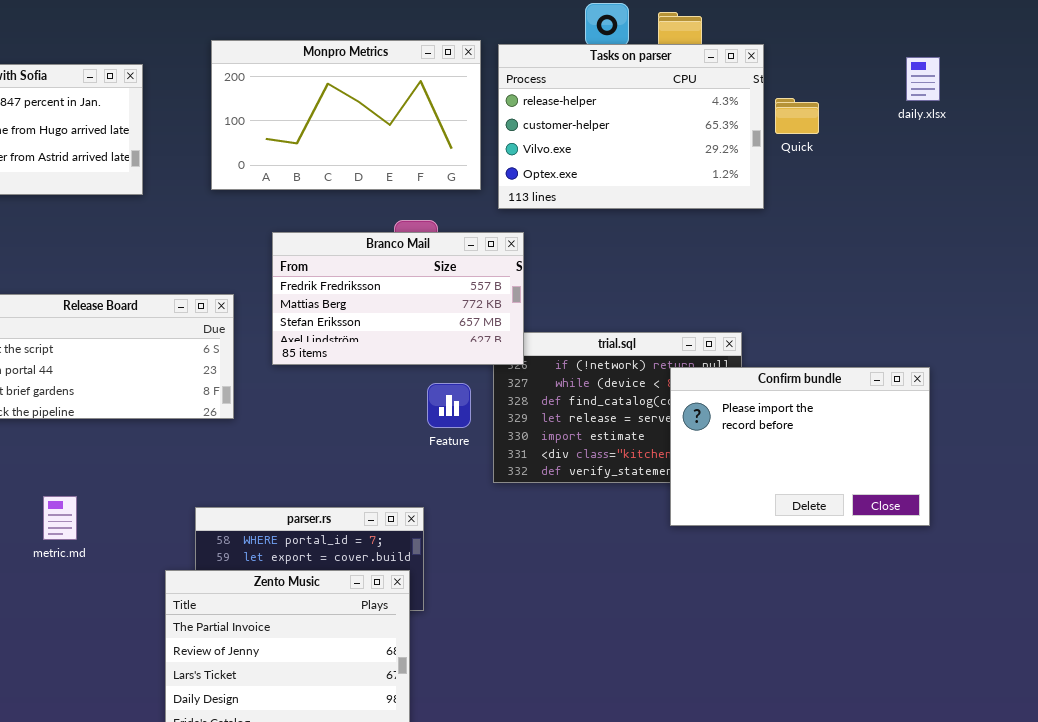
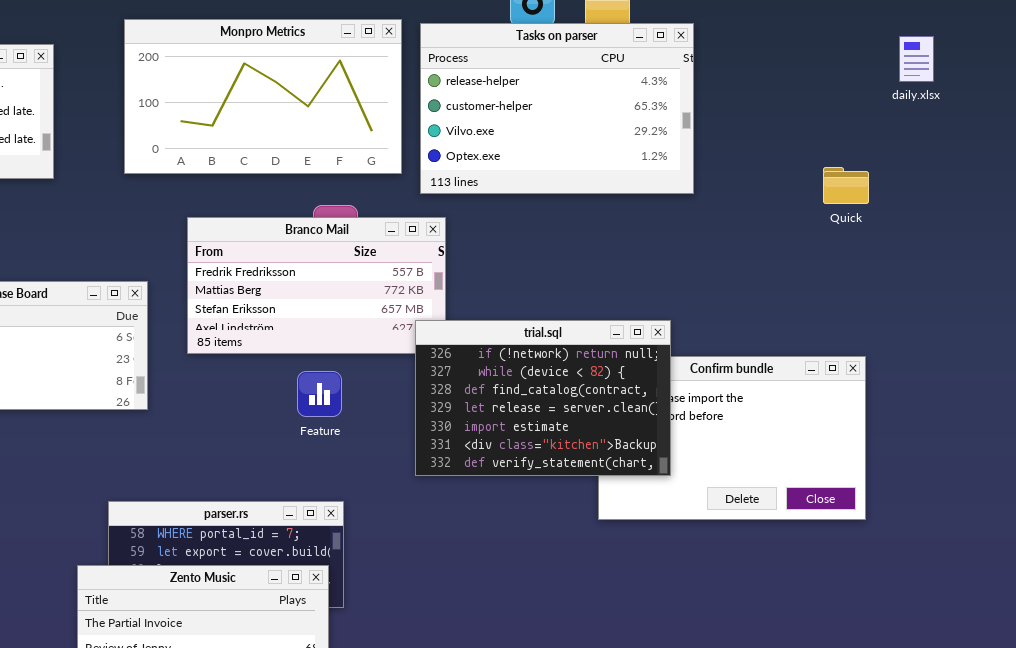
daily.xlsx: [906,57,940,101] -> [899,36,934,82], moved
Quick: [775,98,819,134] -> [823,167,869,204], moved
trial.sql: [493,332,742,483] -> [415,320,671,476], raised
Feature: [427,383,471,428] -> [297,371,342,417], moved

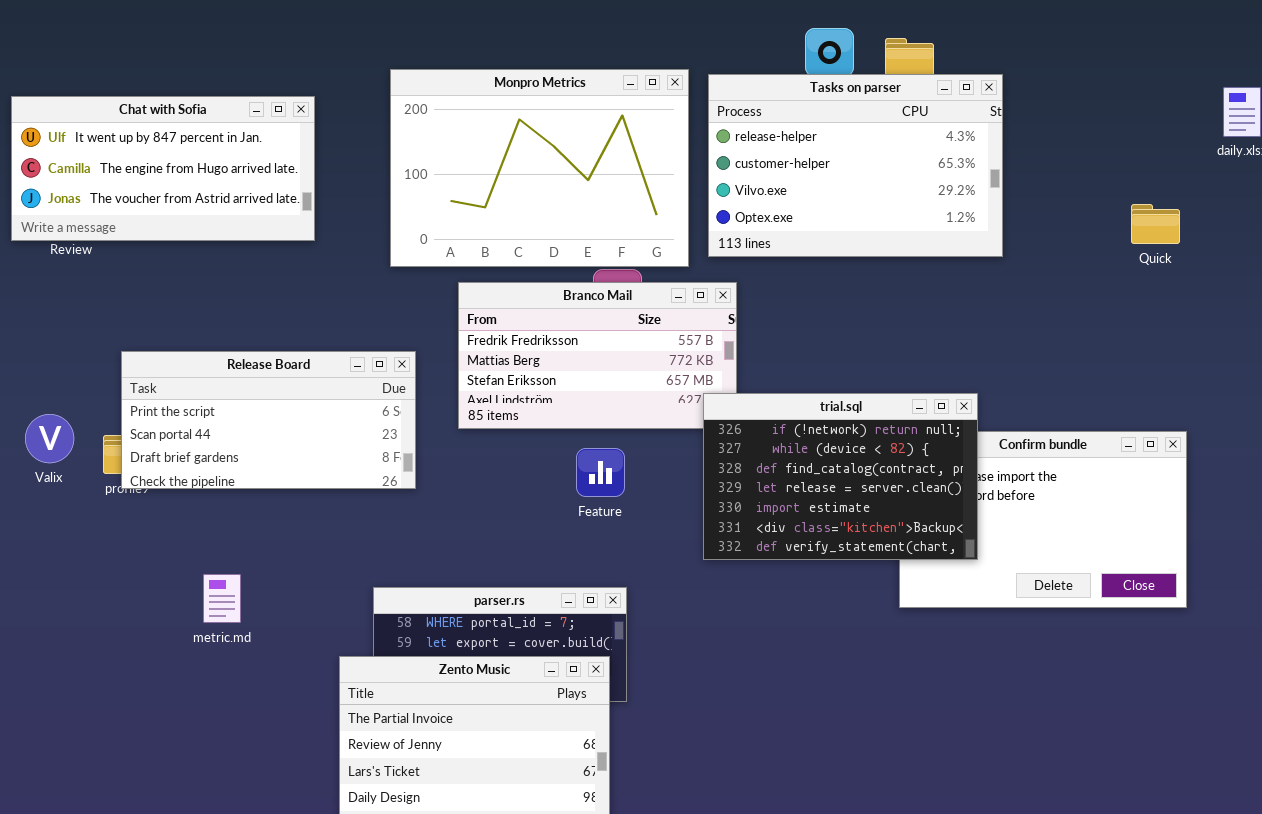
Monpro Metrics: [124,19,402,174] -> [390,69,689,267], resized
Quick: [823,167,869,204] -> [1131,204,1180,244], moved

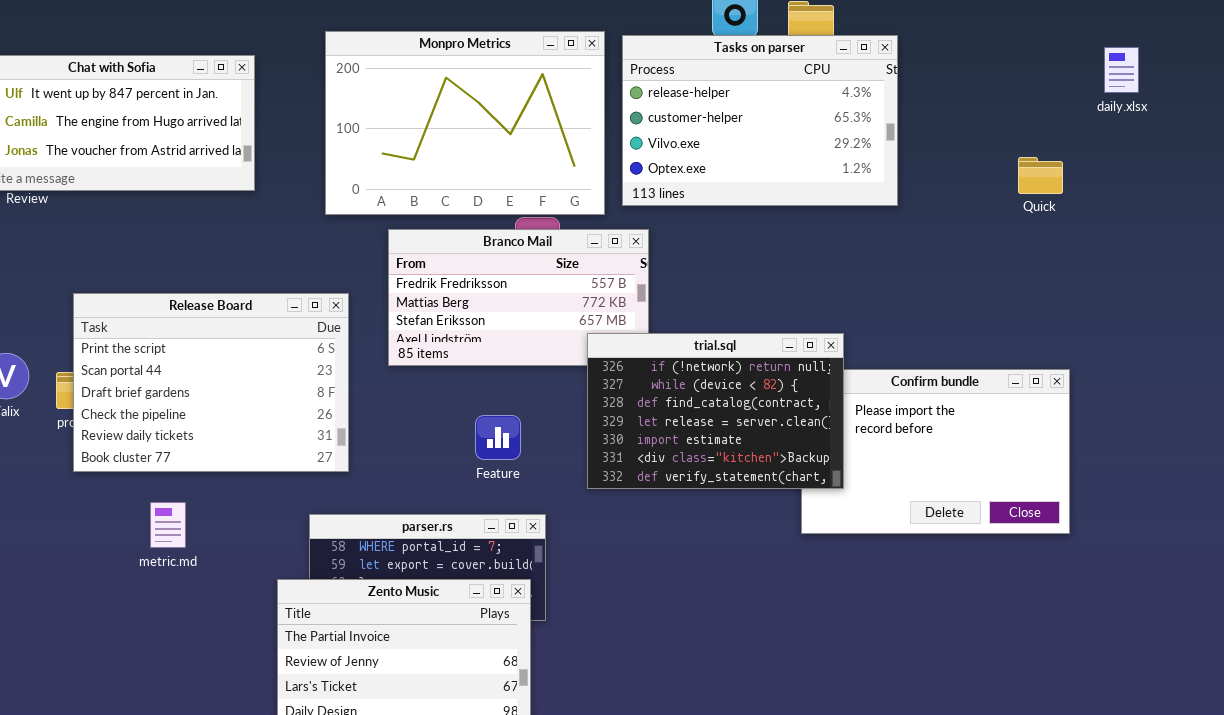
Release Board: [121,351,416,489] -> [73,293,349,472], resized
trial.sql: [703,393,978,560] -> [587,333,844,489], moved
Feature: [576,448,625,497] -> [475,415,521,460], moved

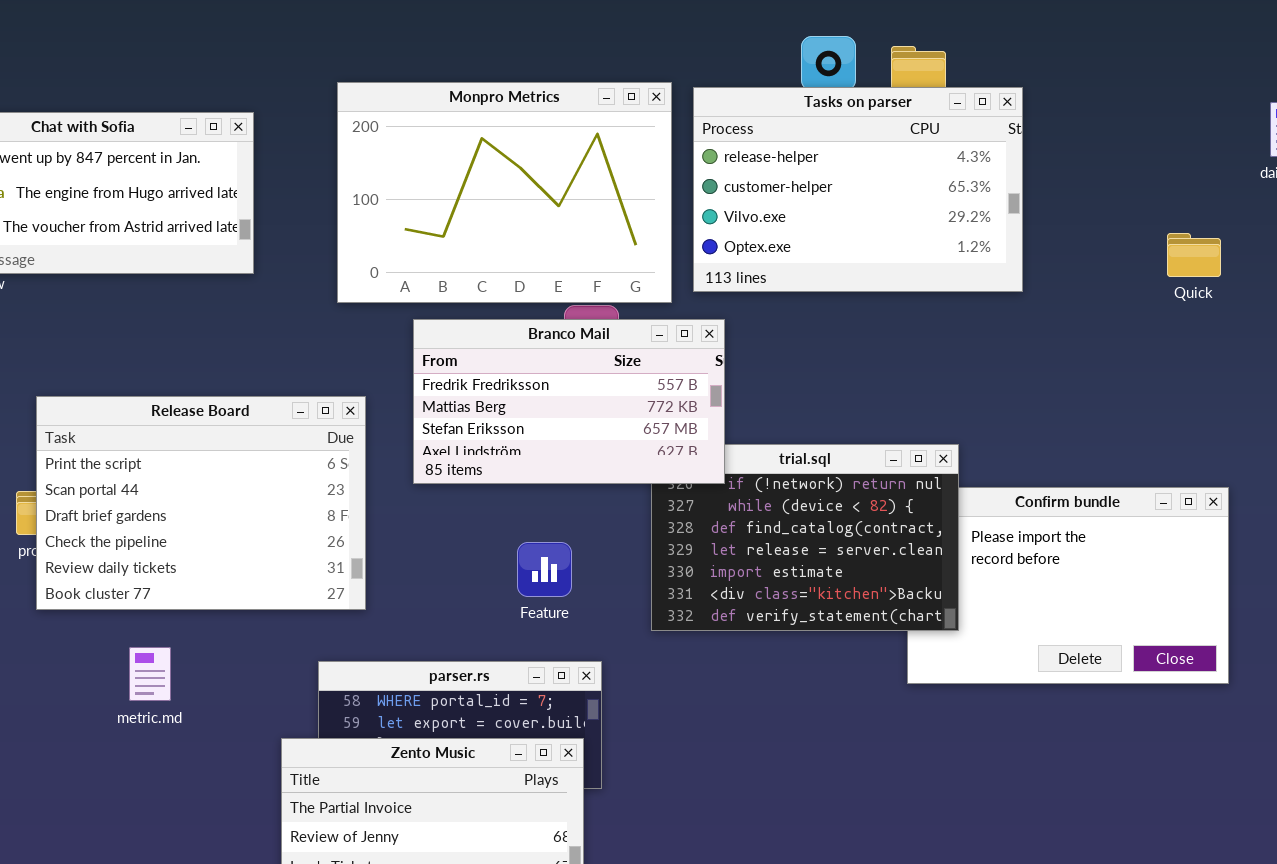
Branco Mail: [388,229,649,366] -> [413,319,725,484], raised

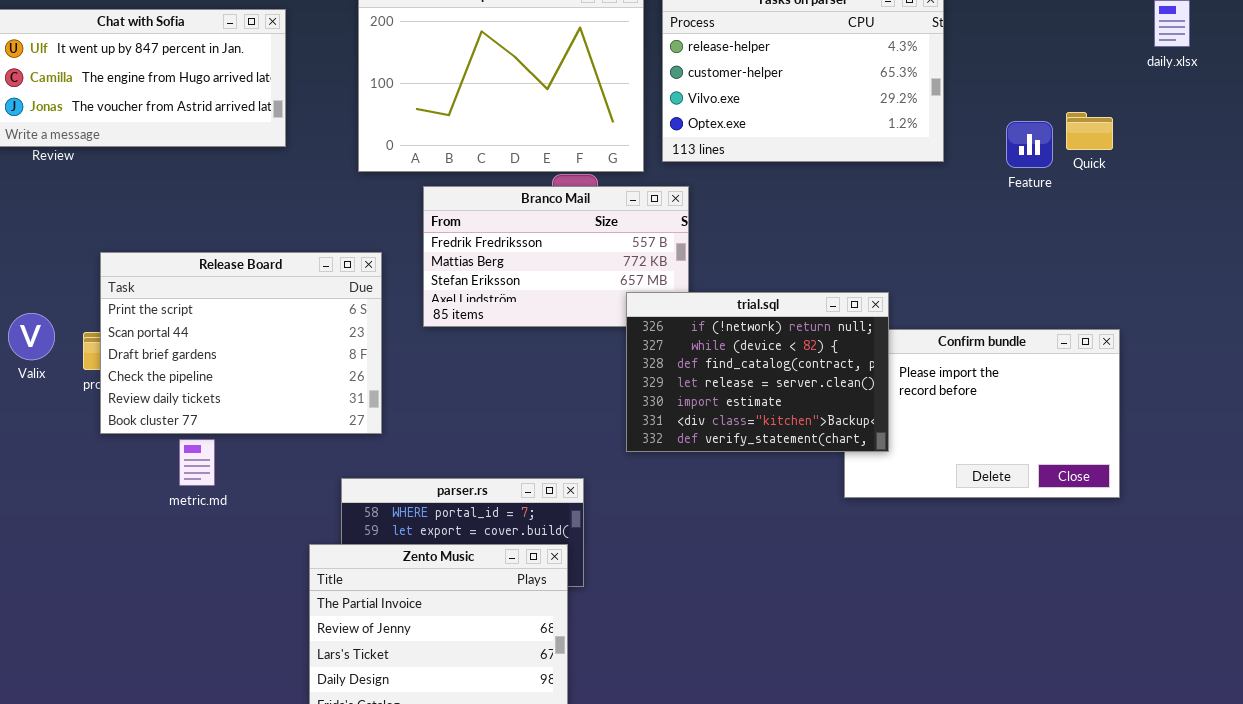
trial.sql: [651,444,959,631] -> [626,292,889,452], raised
Feature: [517,542,572,597] -> [1006,121,1053,168], moved
metric.md: [129,647,171,701] -> [179,439,215,486], moved

